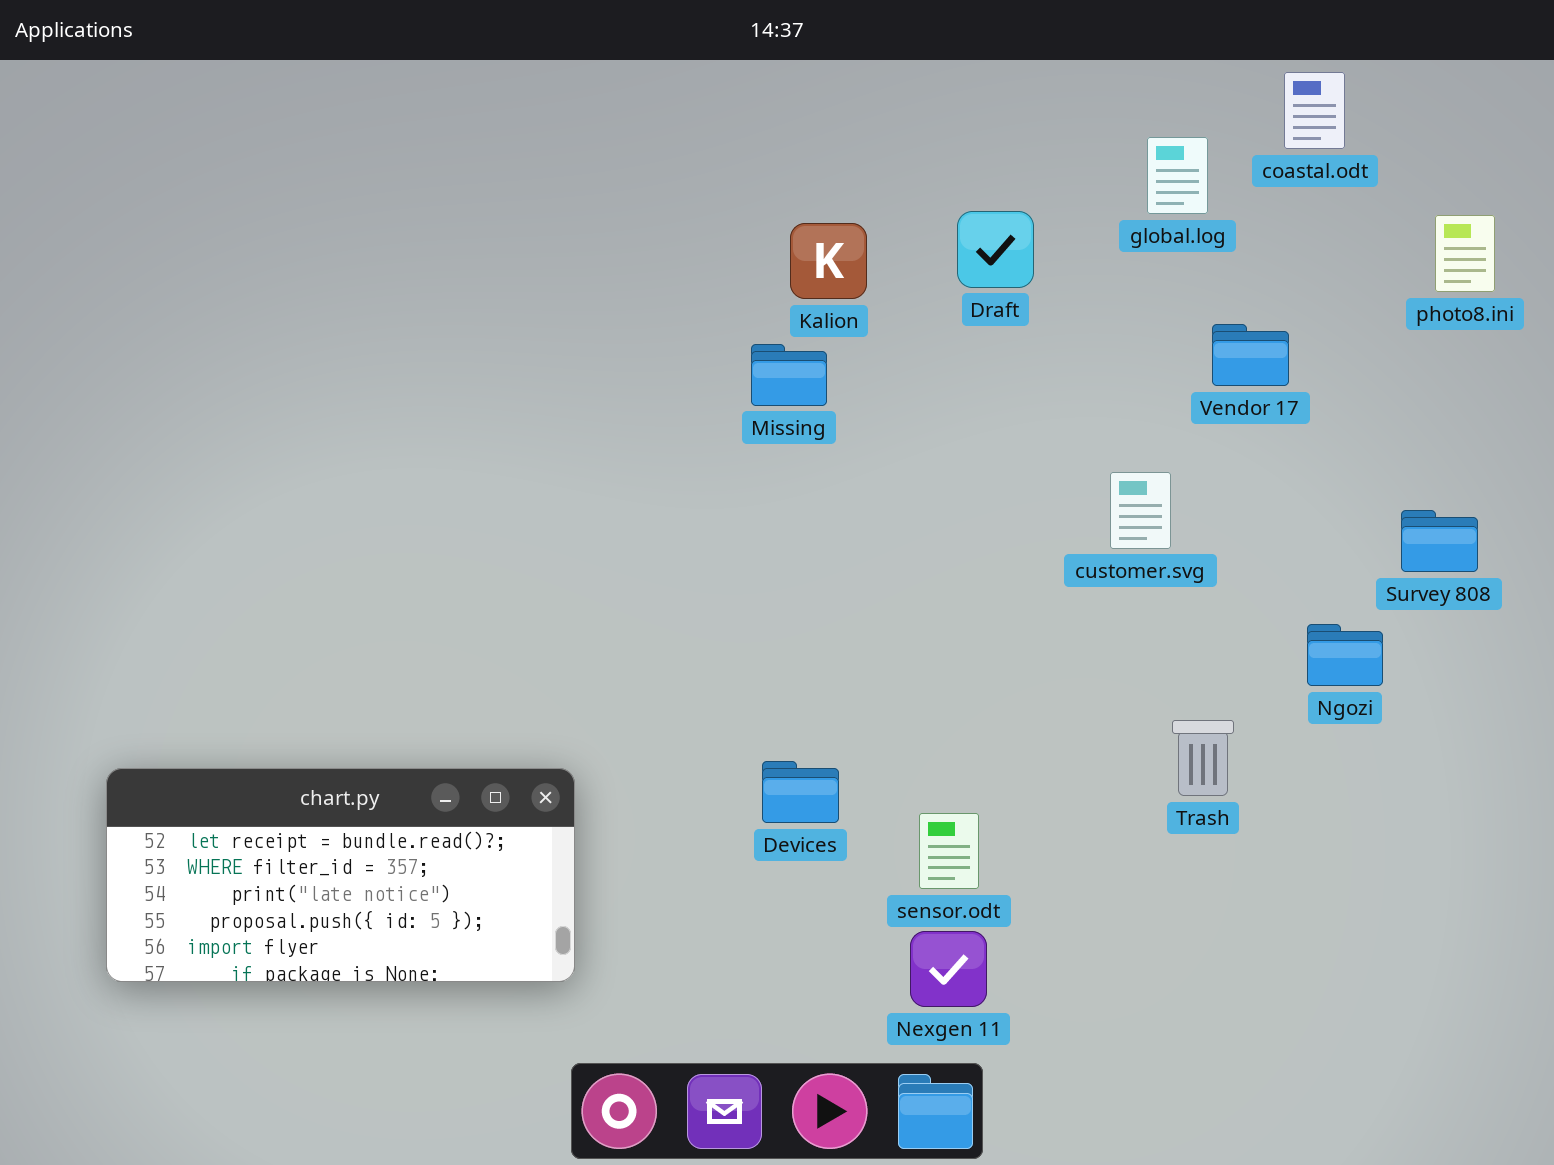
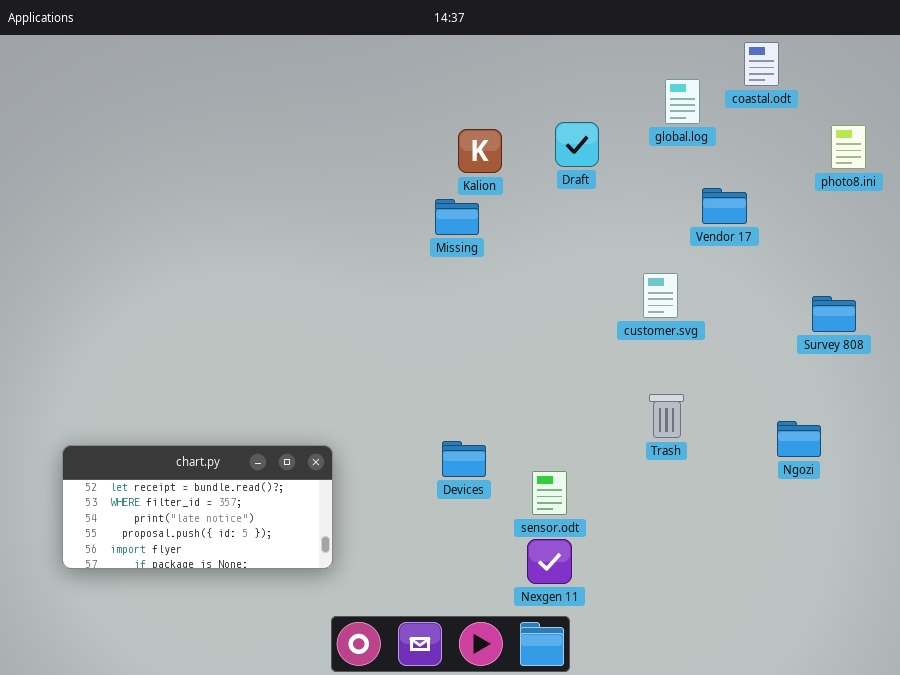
Ngozi: [1307,624,1383,686] -> [777,421,821,457], moved
Trash: [1172,720,1234,796] -> [649,394,684,438], moved

